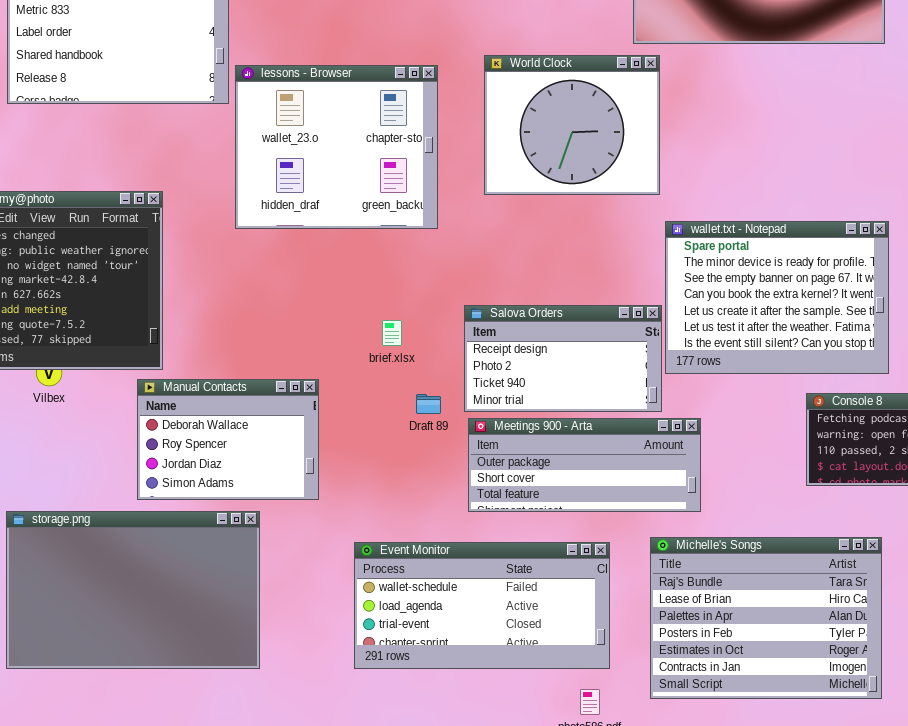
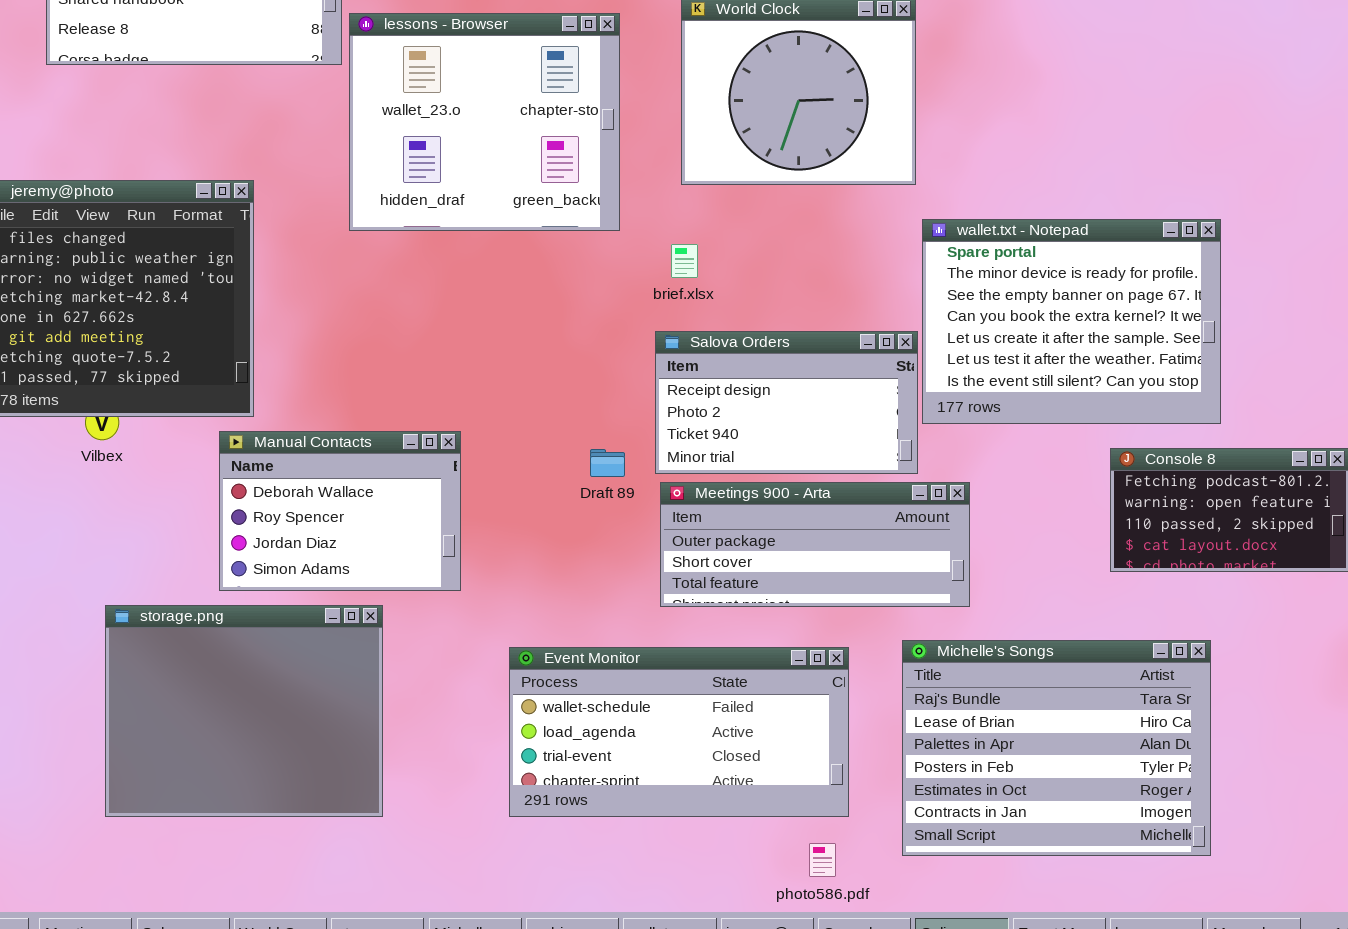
brief.xlsx: [382,320,402,346] -> [671,244,698,278], moved
storage.png: [6,511,260,669] -> [105,605,383,817], resized

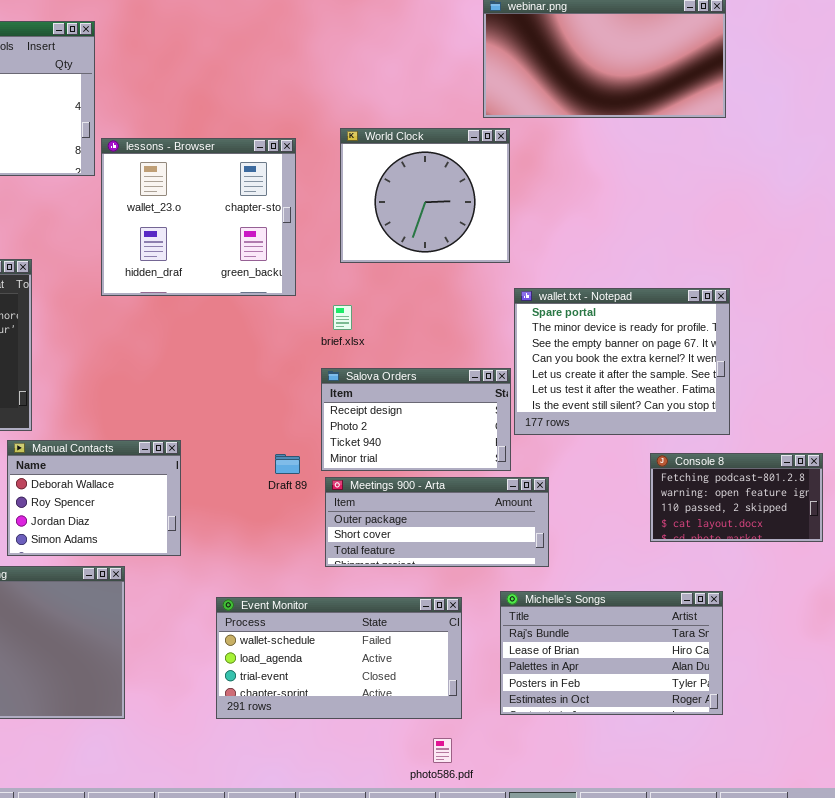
Michelle's Songs: [902,640,1211,856] -> [500,591,723,715], resized

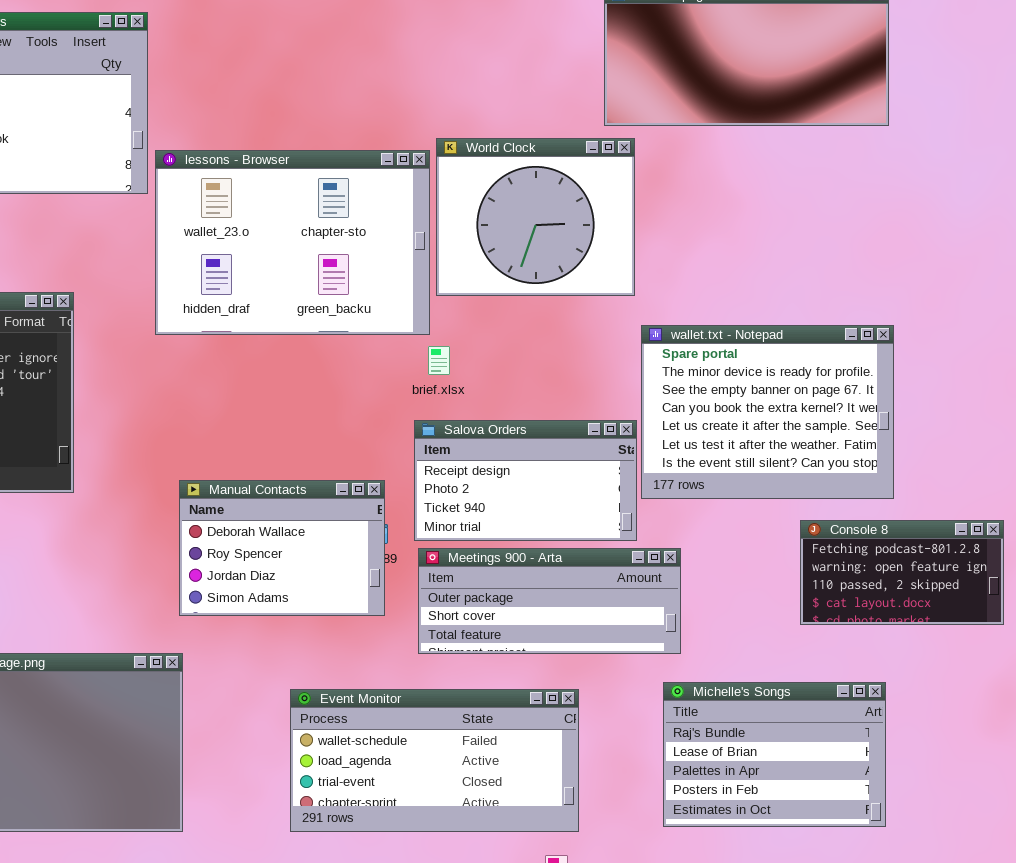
lessons - Browser: [101,138,296,296] -> [155,150,430,335], resized
Manual Contacts: [7,440,181,556] -> [179,480,385,616], moved
Michelle's Songs: [500,591,723,715] -> [663,682,886,827], resized

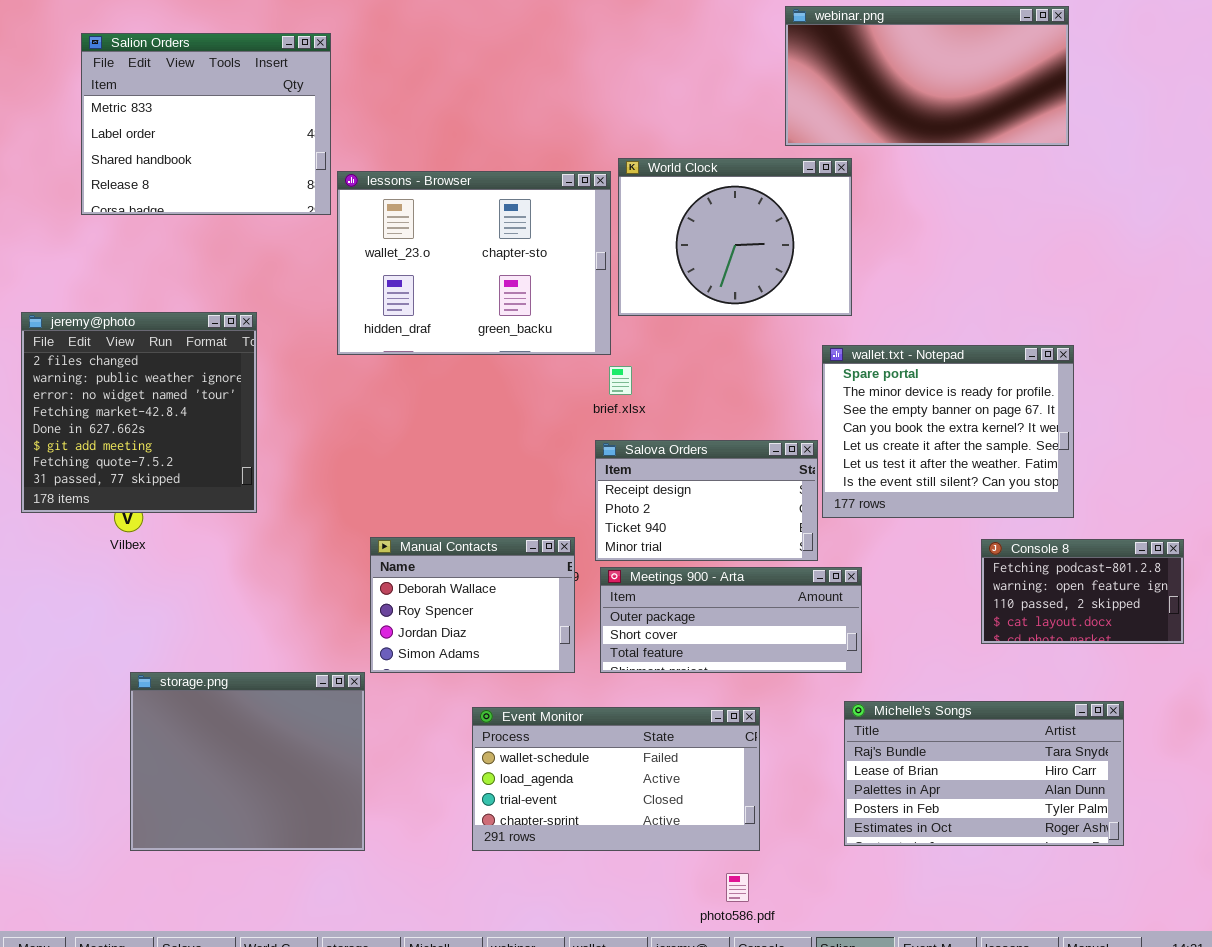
World Clock: [436,138,635,296] -> [618,158,852,316], resized
Manual Contacts: [179,480,385,616] -> [370,537,575,673], moved
Michelle's Songs: [663,682,886,827] -> [844,701,1124,846], resized

